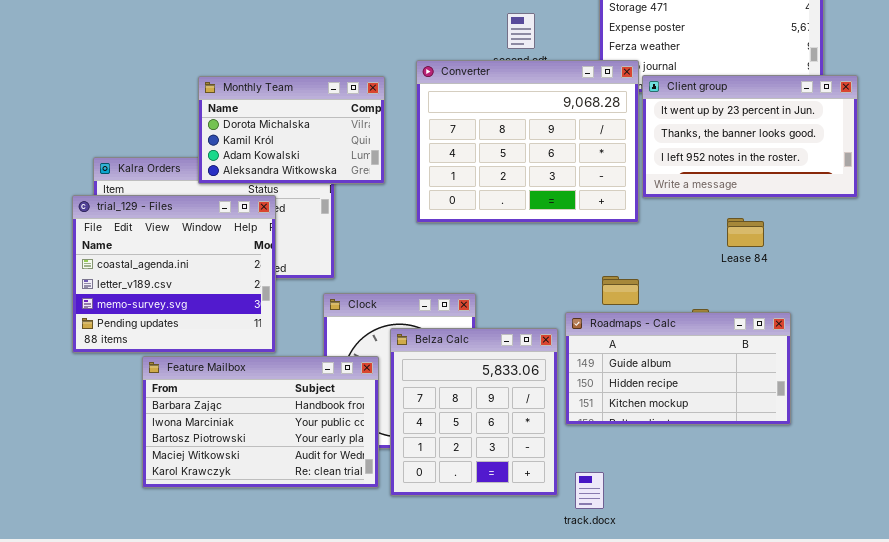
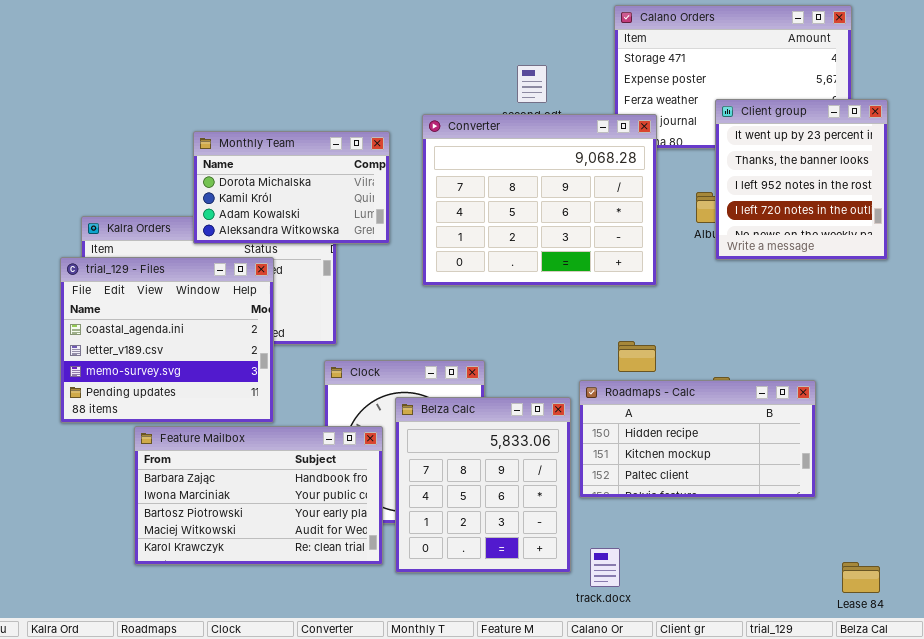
Client group: [642,75,858,198] -> [715,99,888,260], resized
Lease 84: [727,218,764,247] -> [842,562,880,593], moved
Roadmaps - Calc: [565,312,791,425] -> [579,380,816,498], scrolled down 1 row

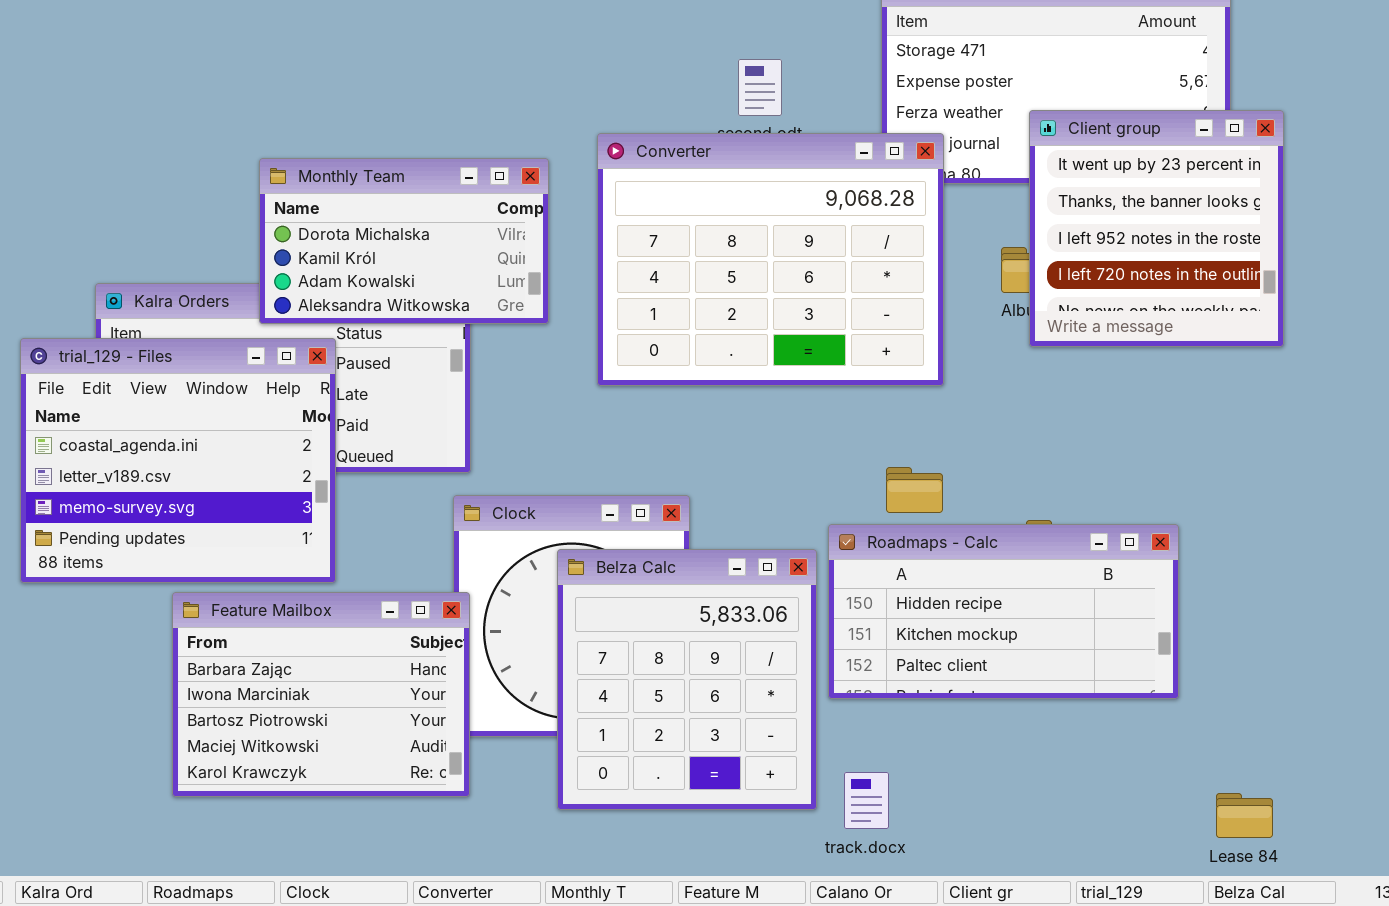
trial_129 - Files: [60,257,274,423] -> [20,338,336,583], moved
Feature Mailbox: [134,426,383,565] -> [172,592,470,797], resized

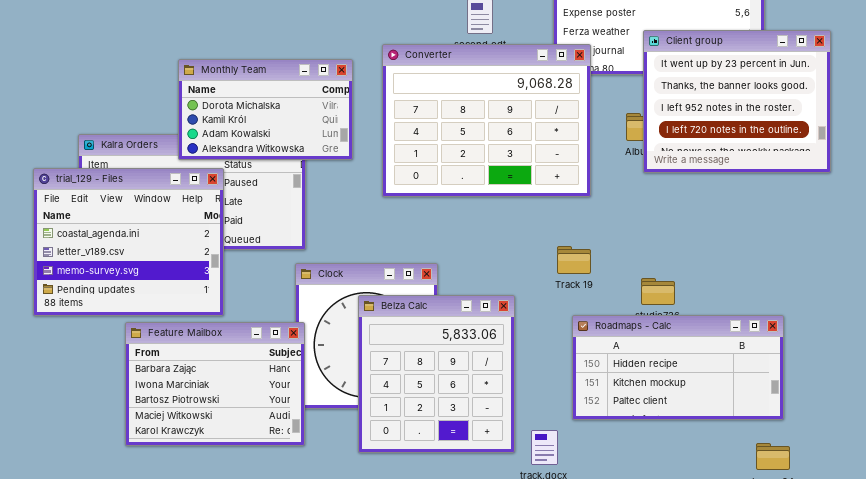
Client group: [1029,110,1284,347] -> [643,30,831,173], resized
Roadmaps - Calc: [828,524,1179,699] -> [572,315,784,420], moved

